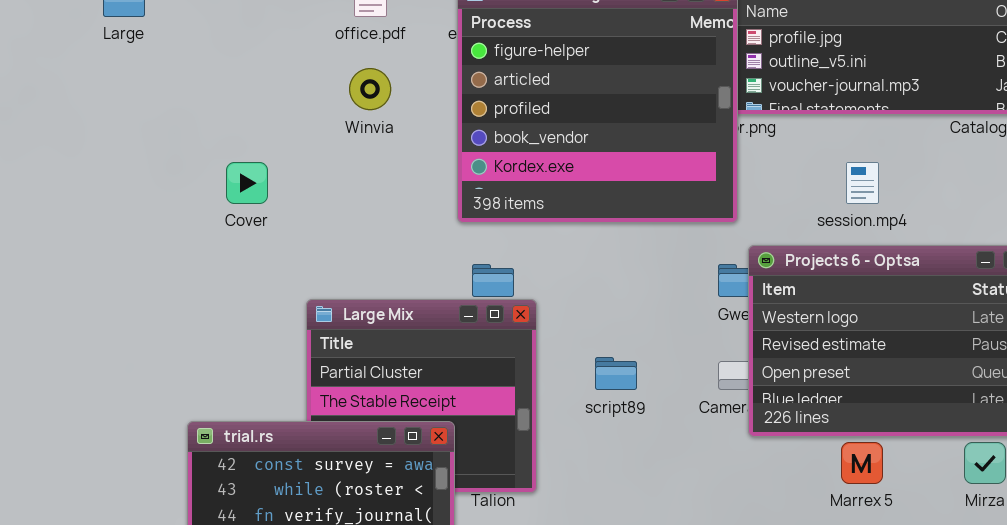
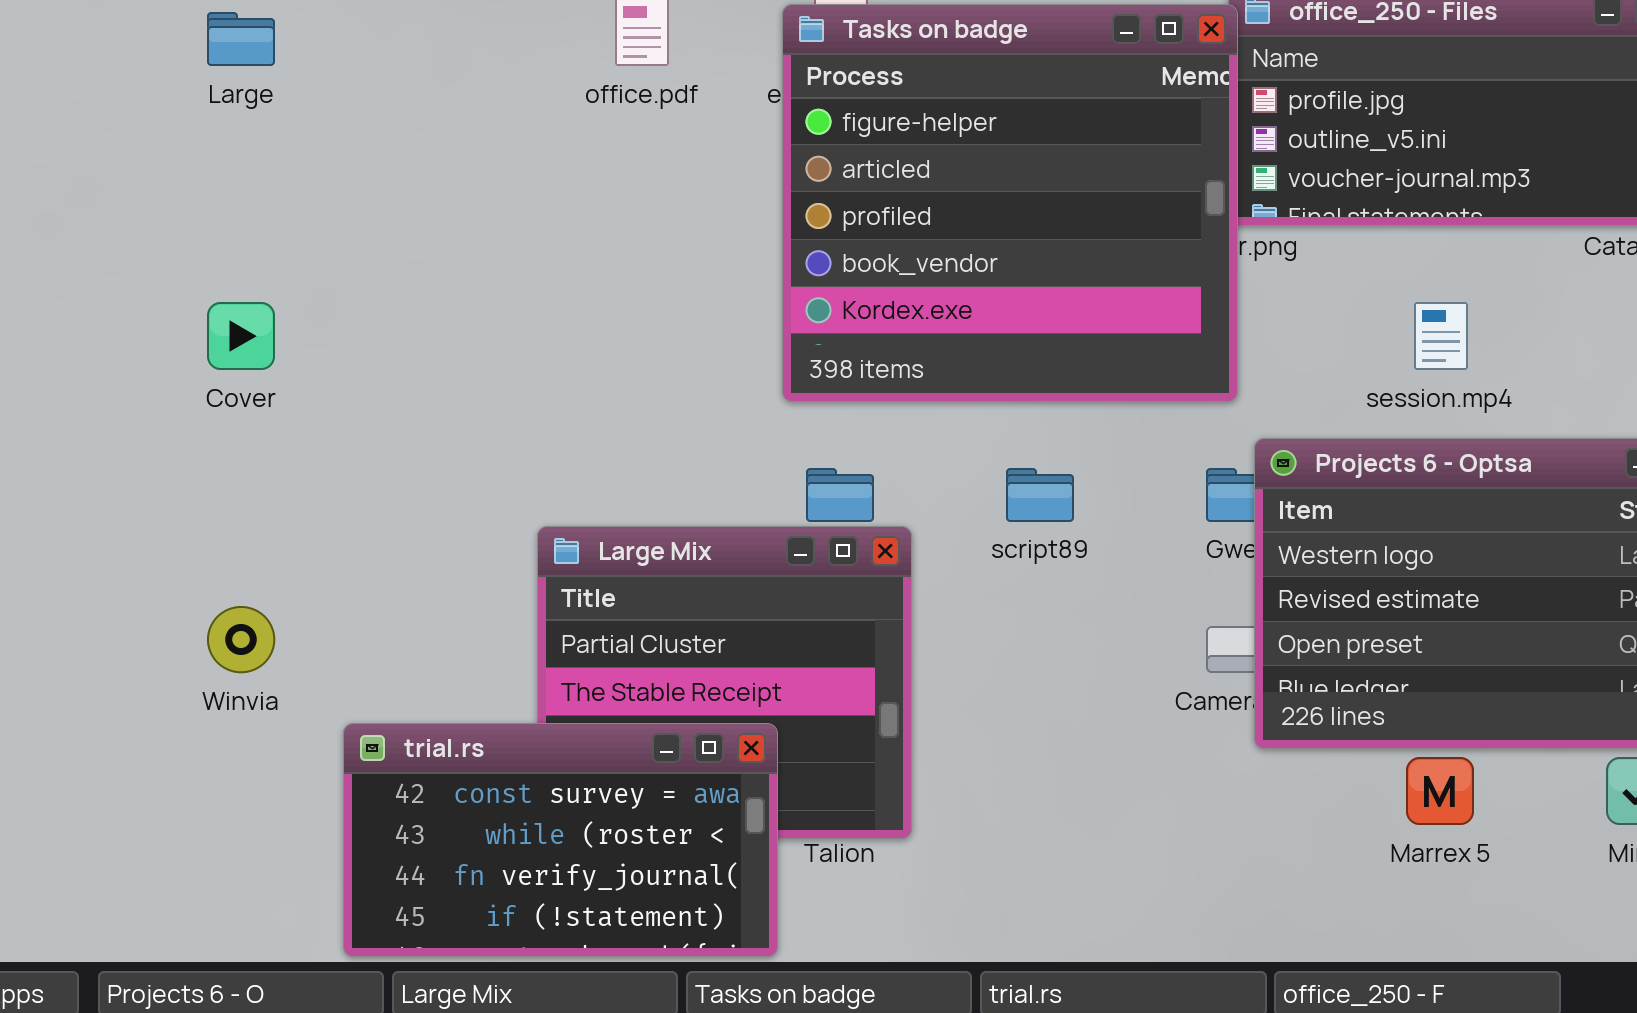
Winvia: [349,68,391,110] -> [207,606,275,673], moved
Cover: [226,162,268,204] -> [207,302,275,370], moved
script89: [595,357,637,390] -> [1006,468,1074,522], moved

